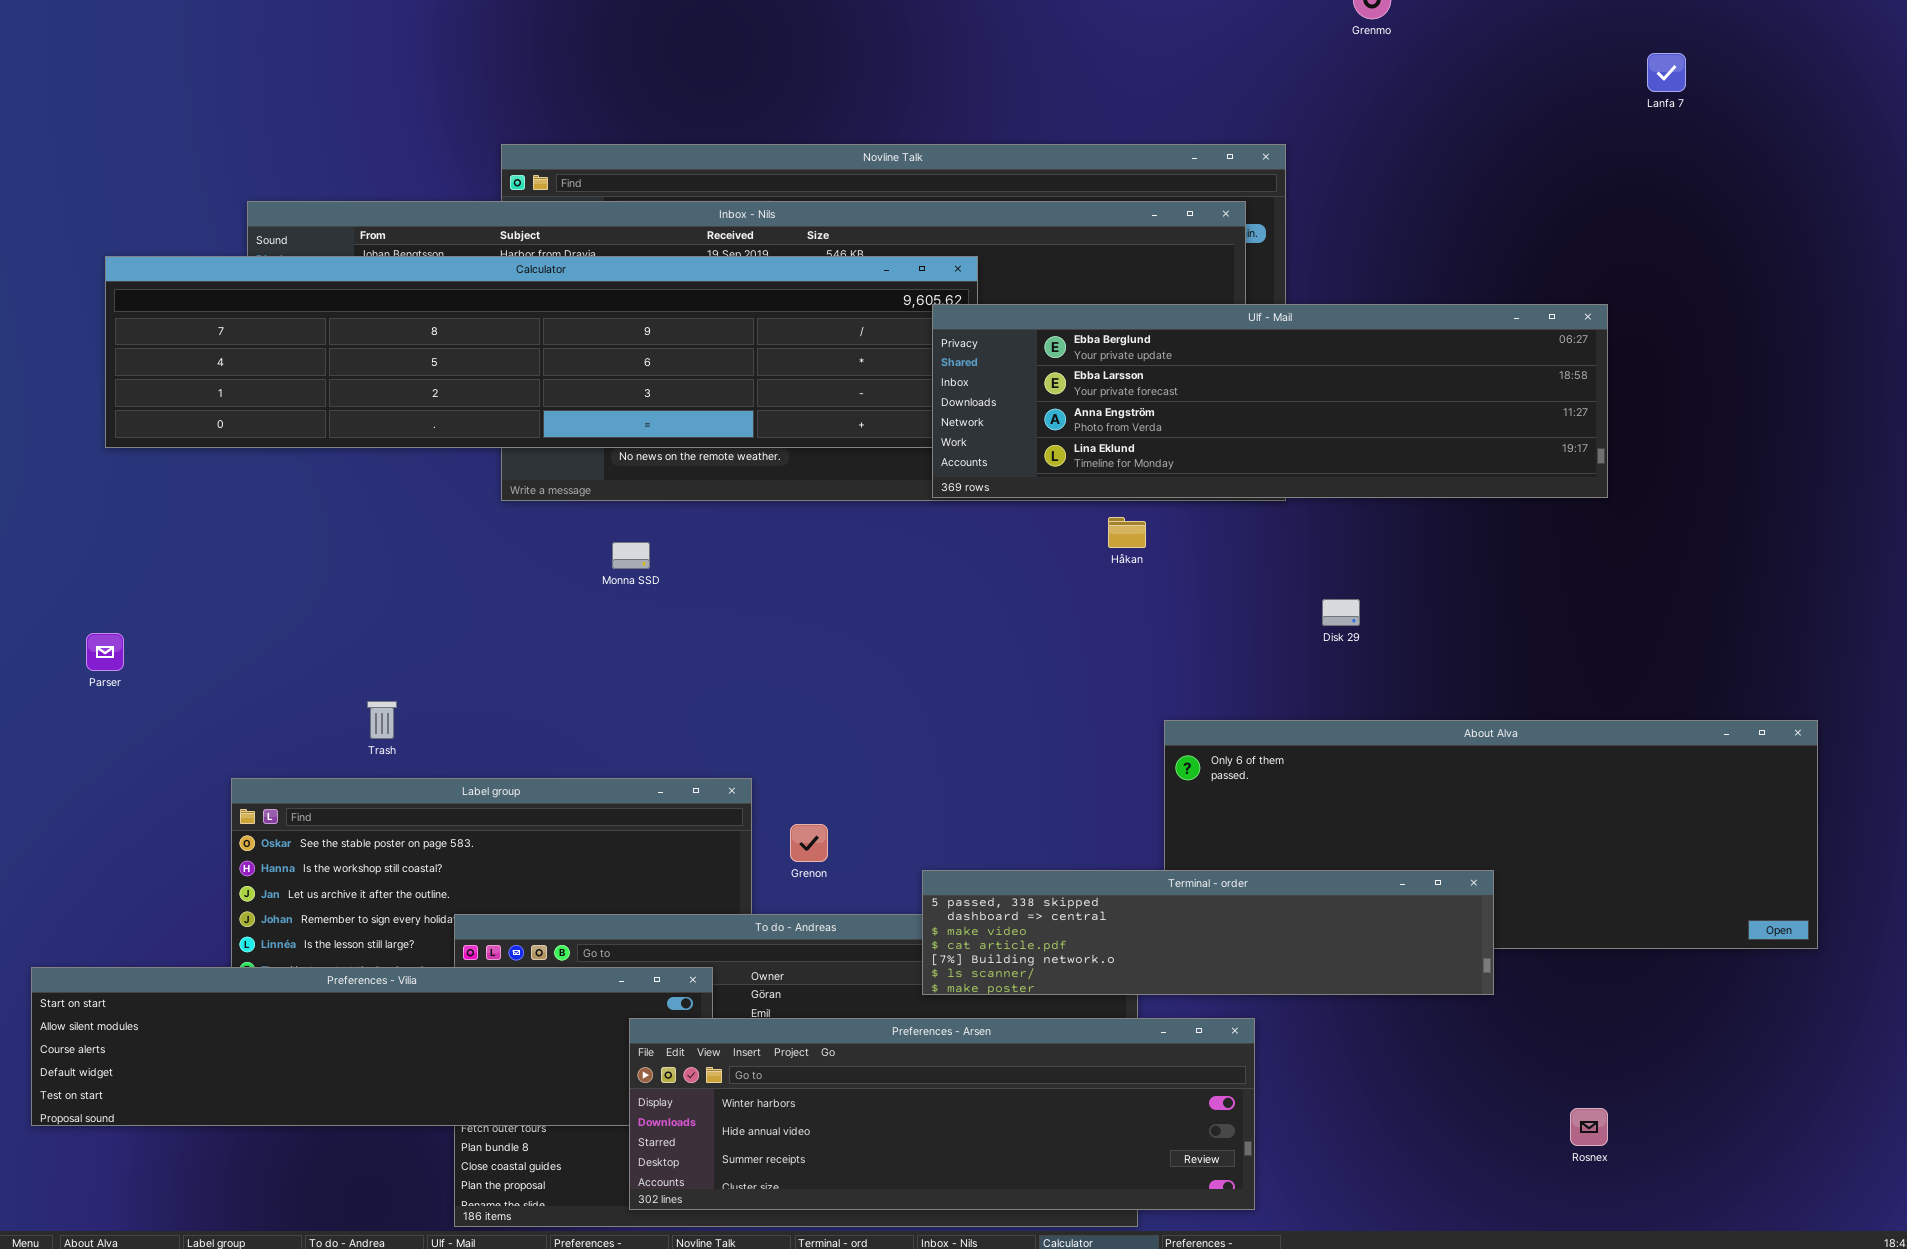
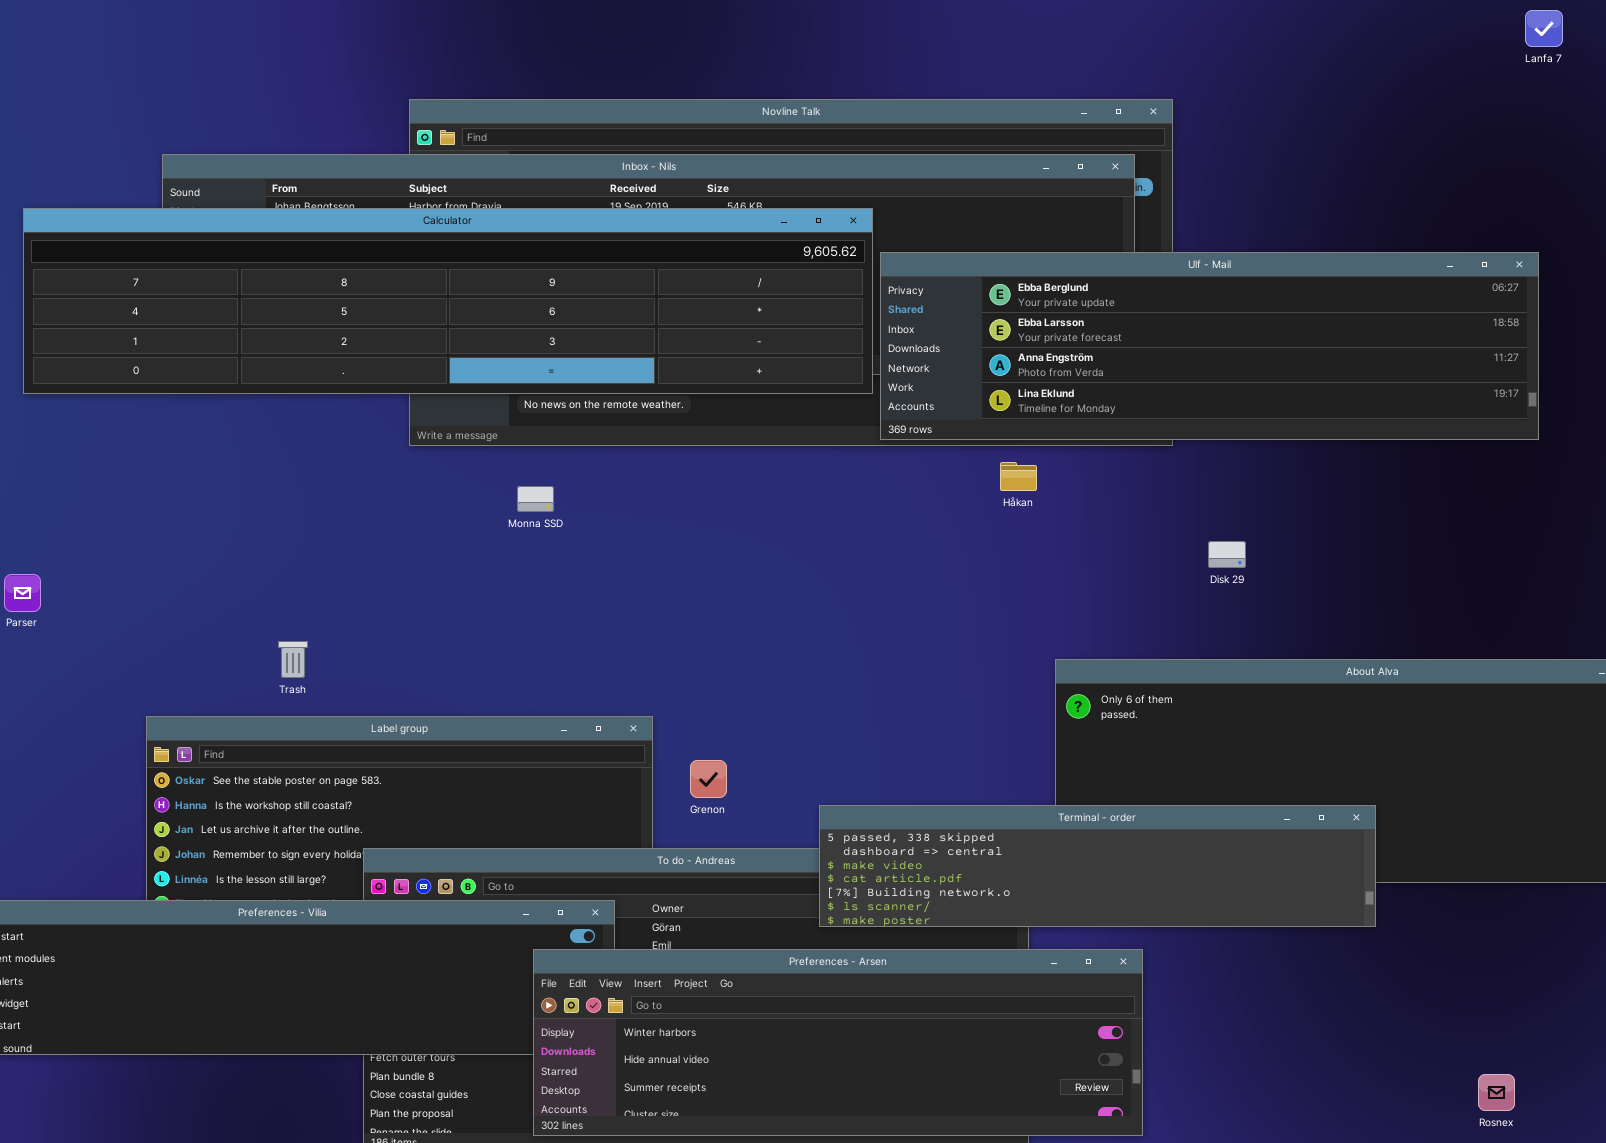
Ulf - Mail: [932,304,1608,498] -> [880,252,1539,440], moved
Rosnex: [1570,1108,1608,1146] -> [1478,1074,1515,1111], moved

